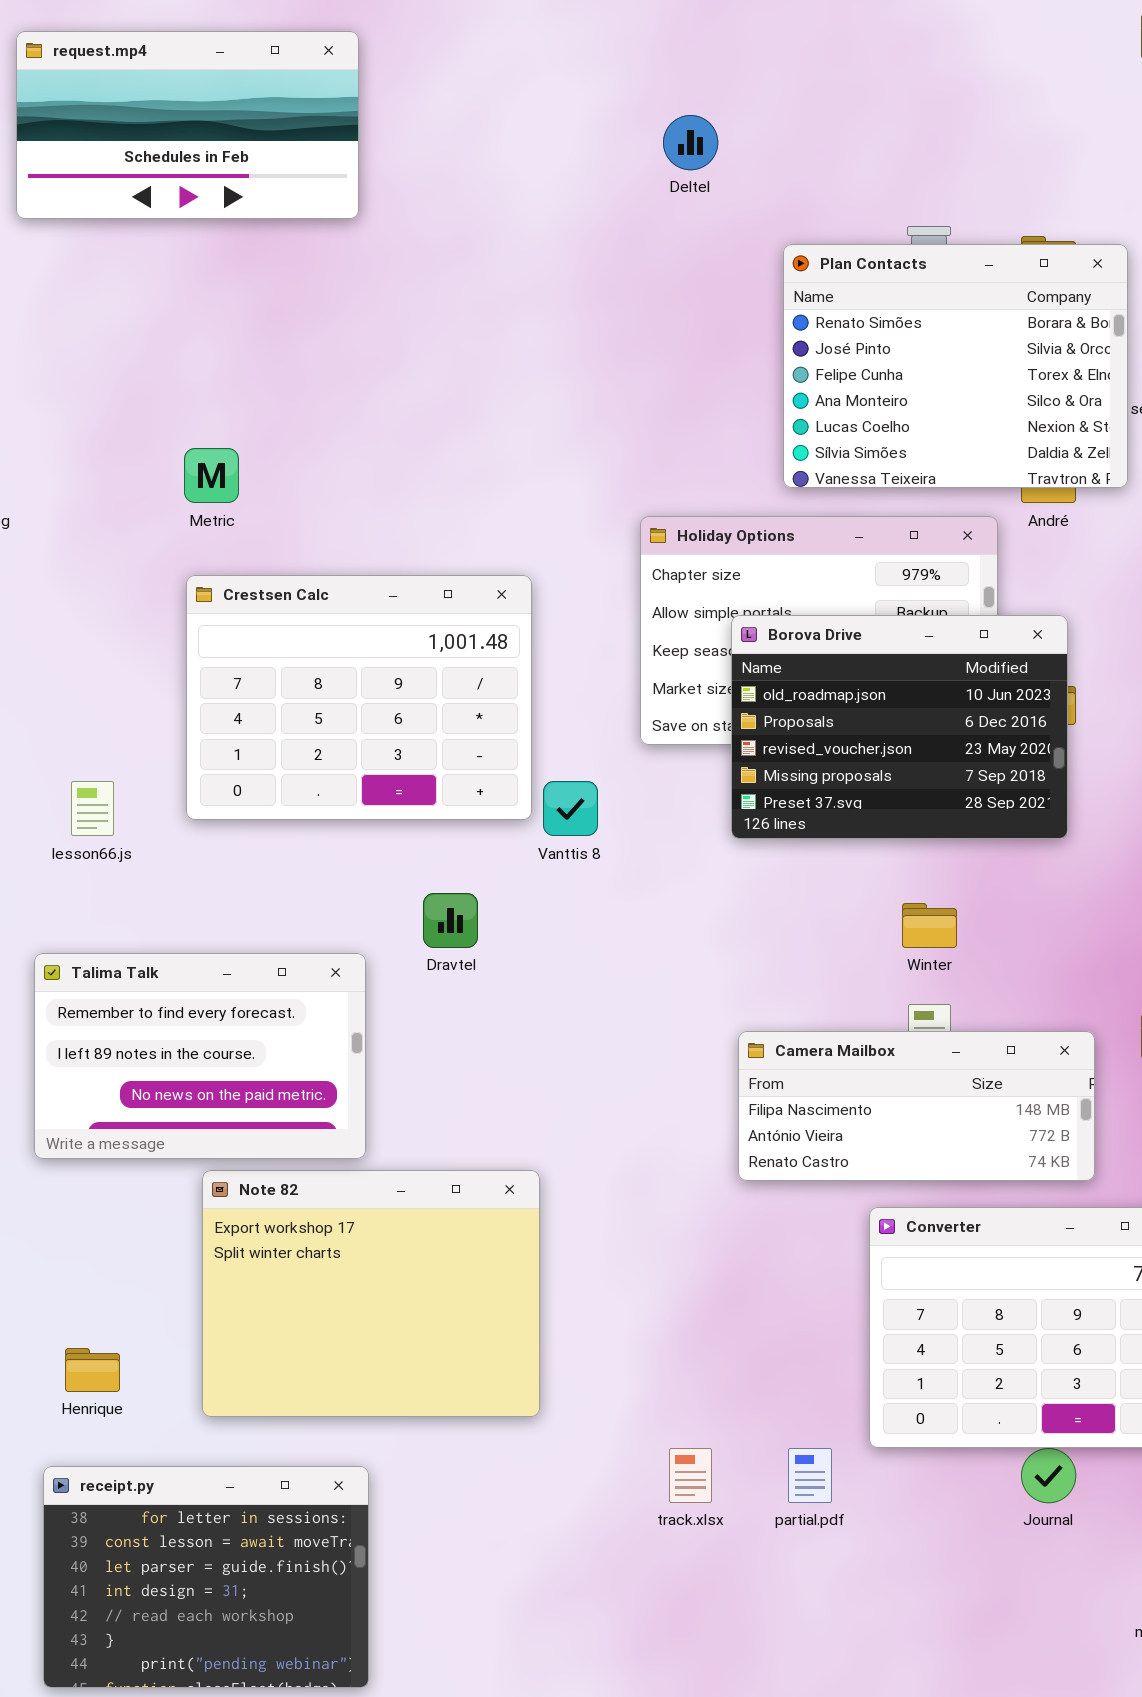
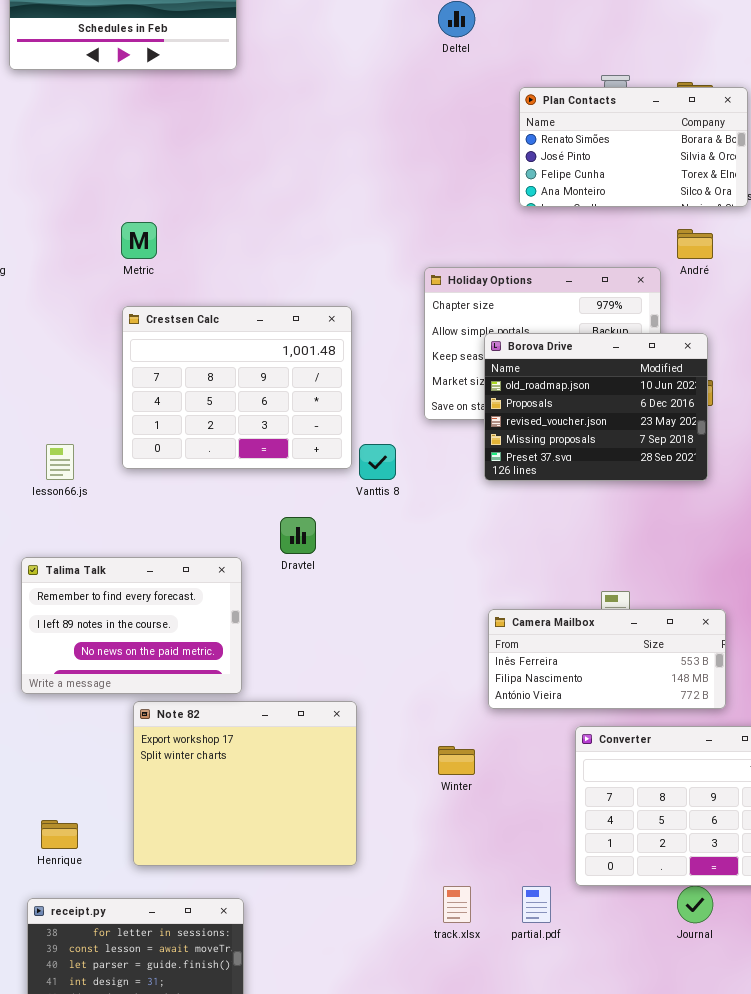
Plan Contacts: [783,244,1128,488] -> [519,87,748,207], resized
Winter: [902,903,957,948] -> [438,746,475,775], moved
Camera Mailbox: [738,1031,1095,1181] -> [488,609,726,709], scrolled up 1 row

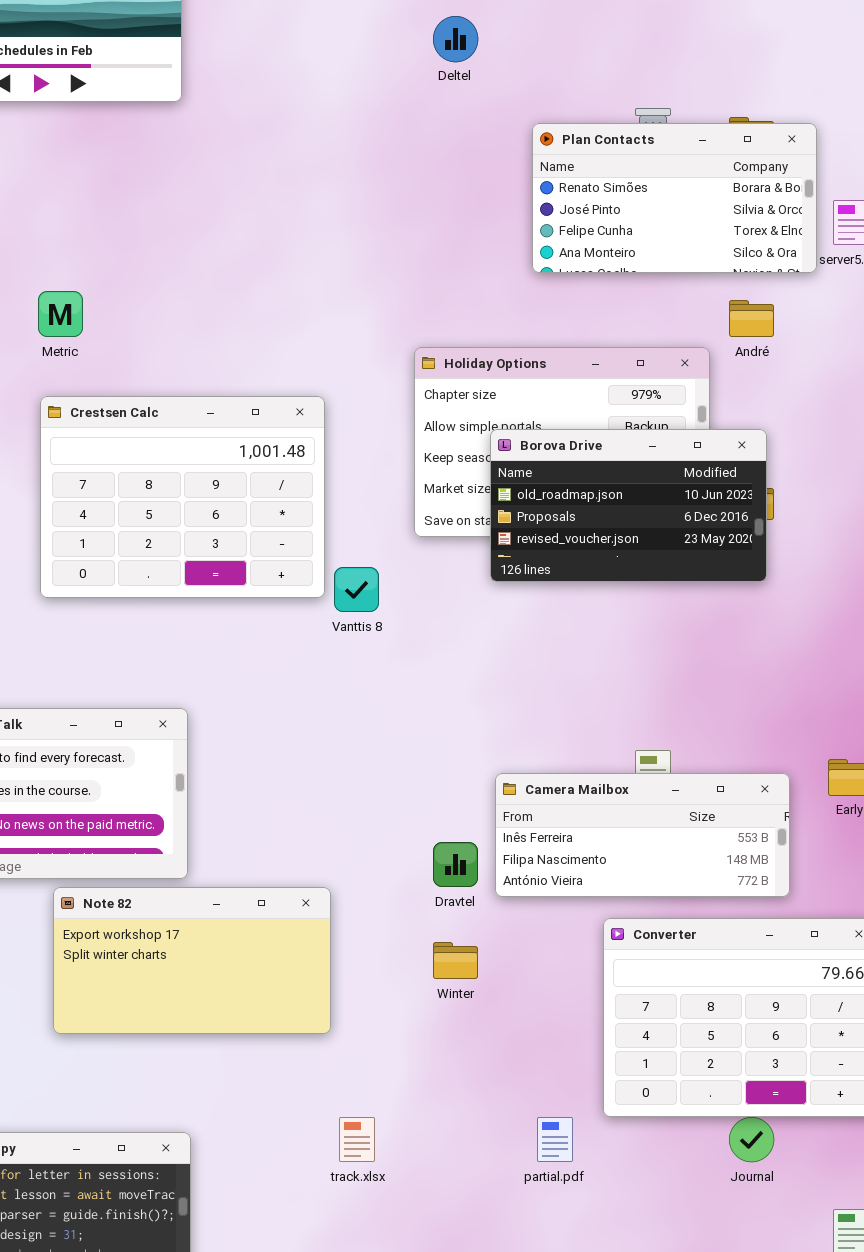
Borova Drive: [484,333,708,481] -> [490,429,767,582], resized
Dravtel: [280,517,316,554] -> [433,842,478,887], moved
Note 82: [133,701,357,866] -> [53,887,331,1034], resized
track.xlsx: [443,886,471,923] -> [339,1117,375,1162], moved

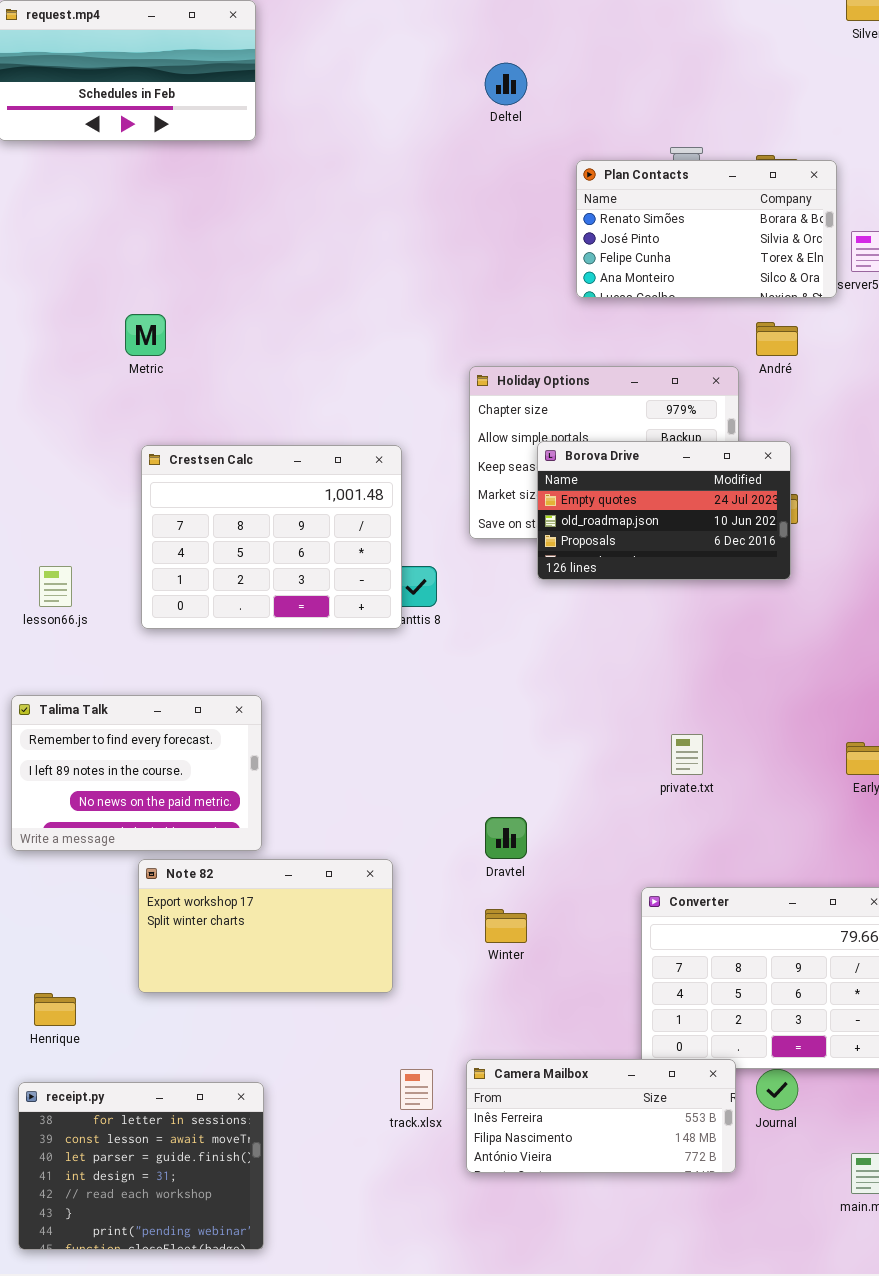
Crestsen Calc: [40,396,325,598] -> [141,445,402,629], moved
Borova Drive: [490,429,767,582] -> [537,441,791,580], scrolled up 1 row
Camera Mailbox: [495,773,790,897] -> [466,1059,736,1173], moved

